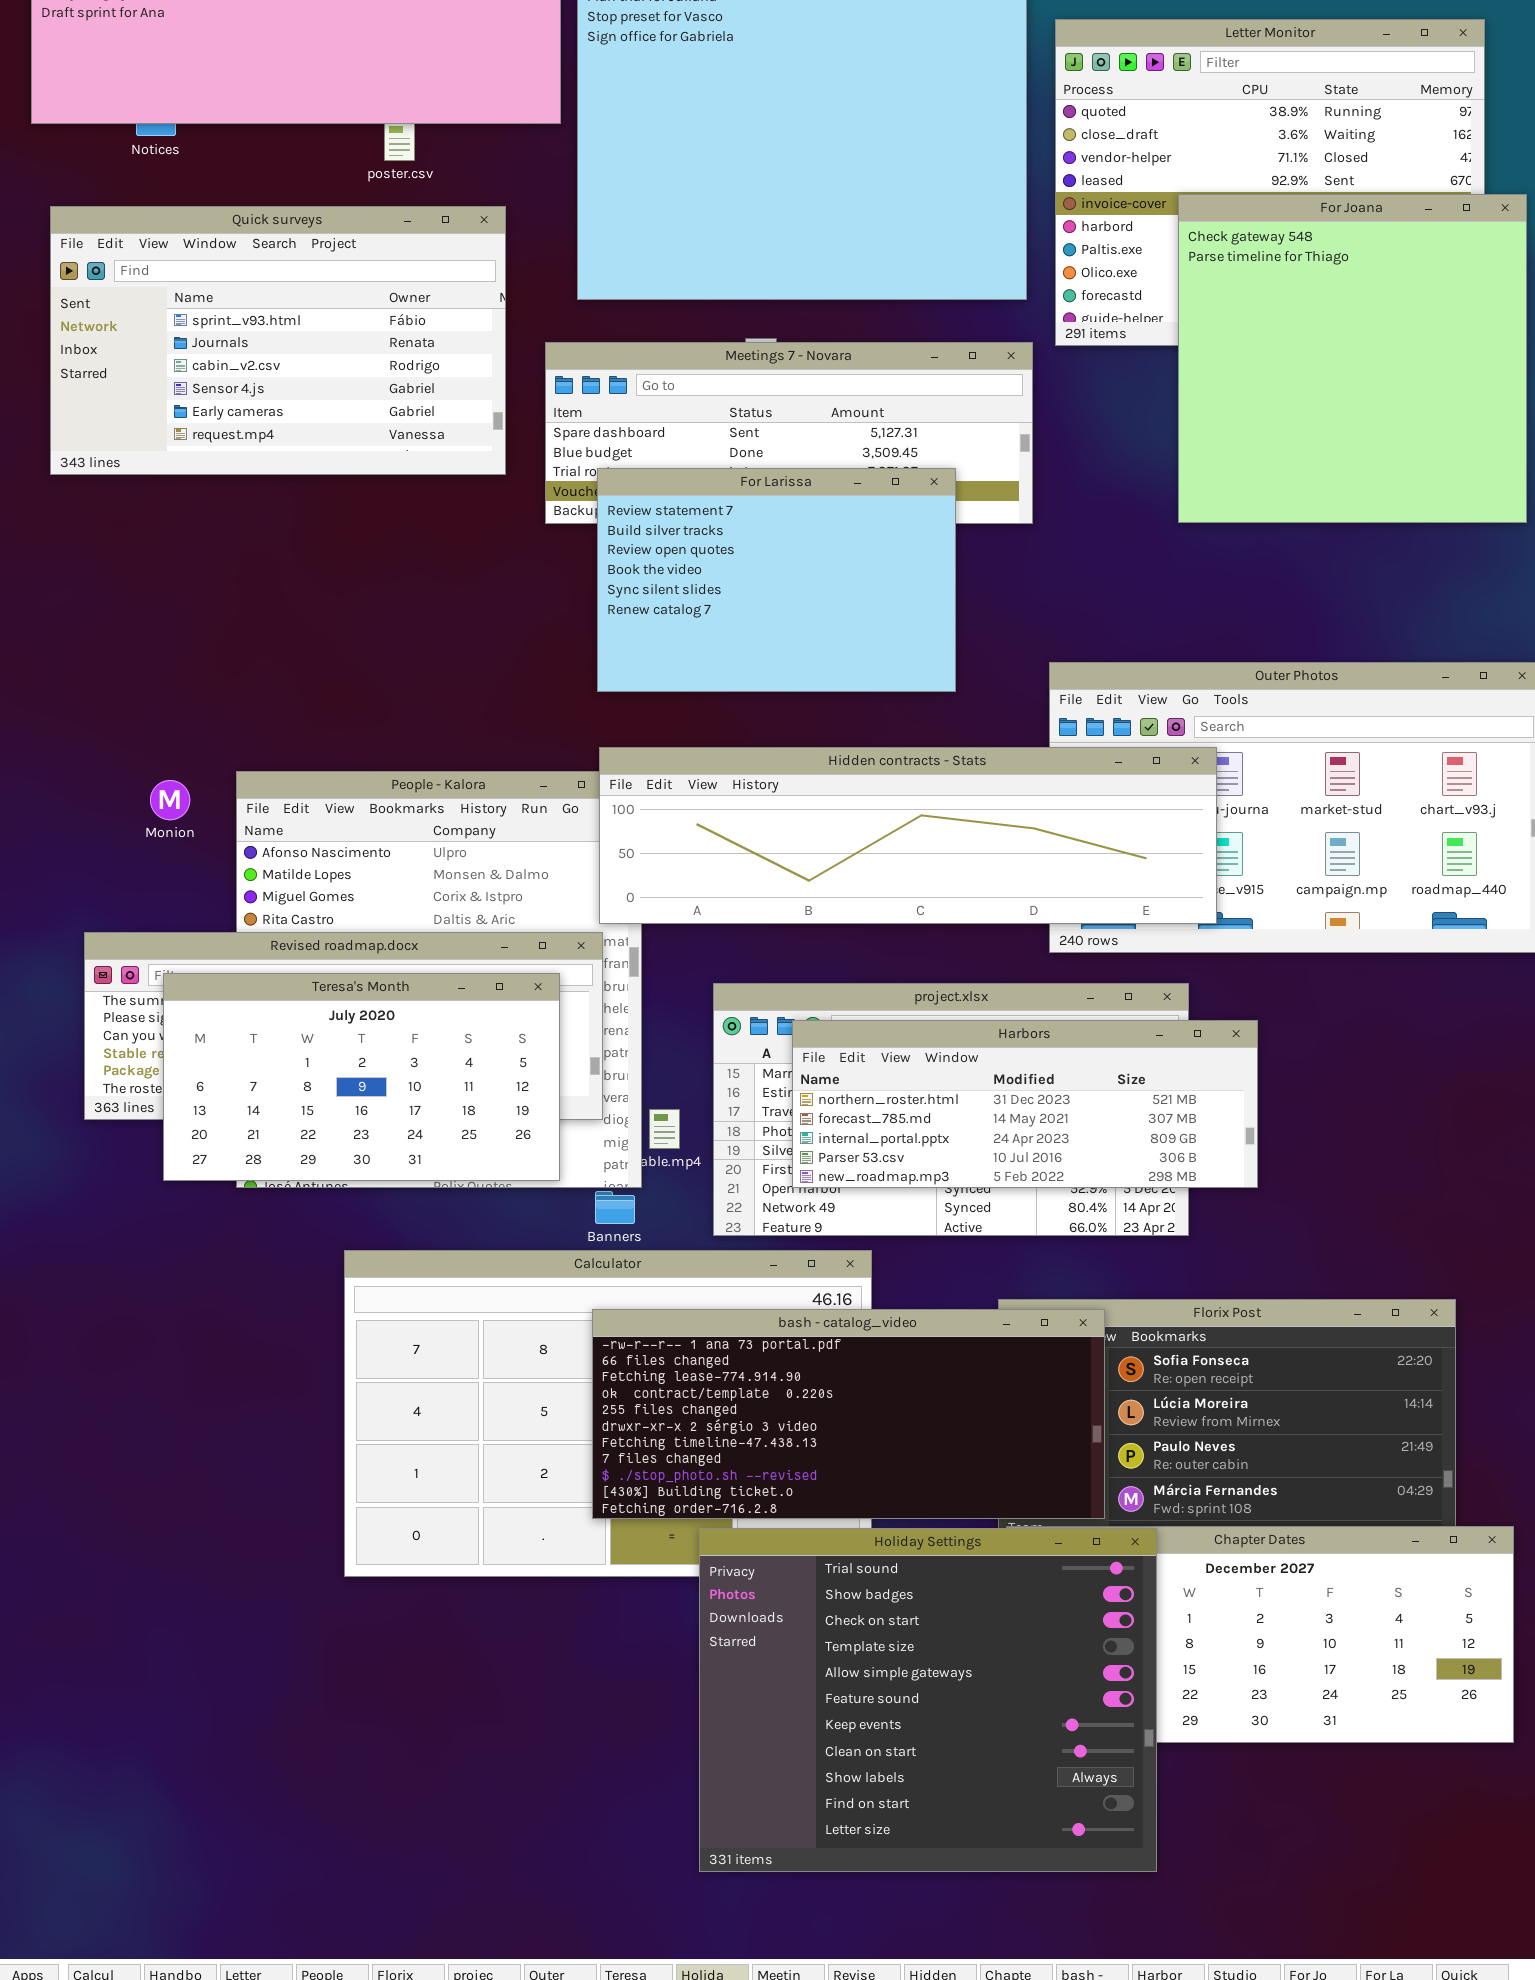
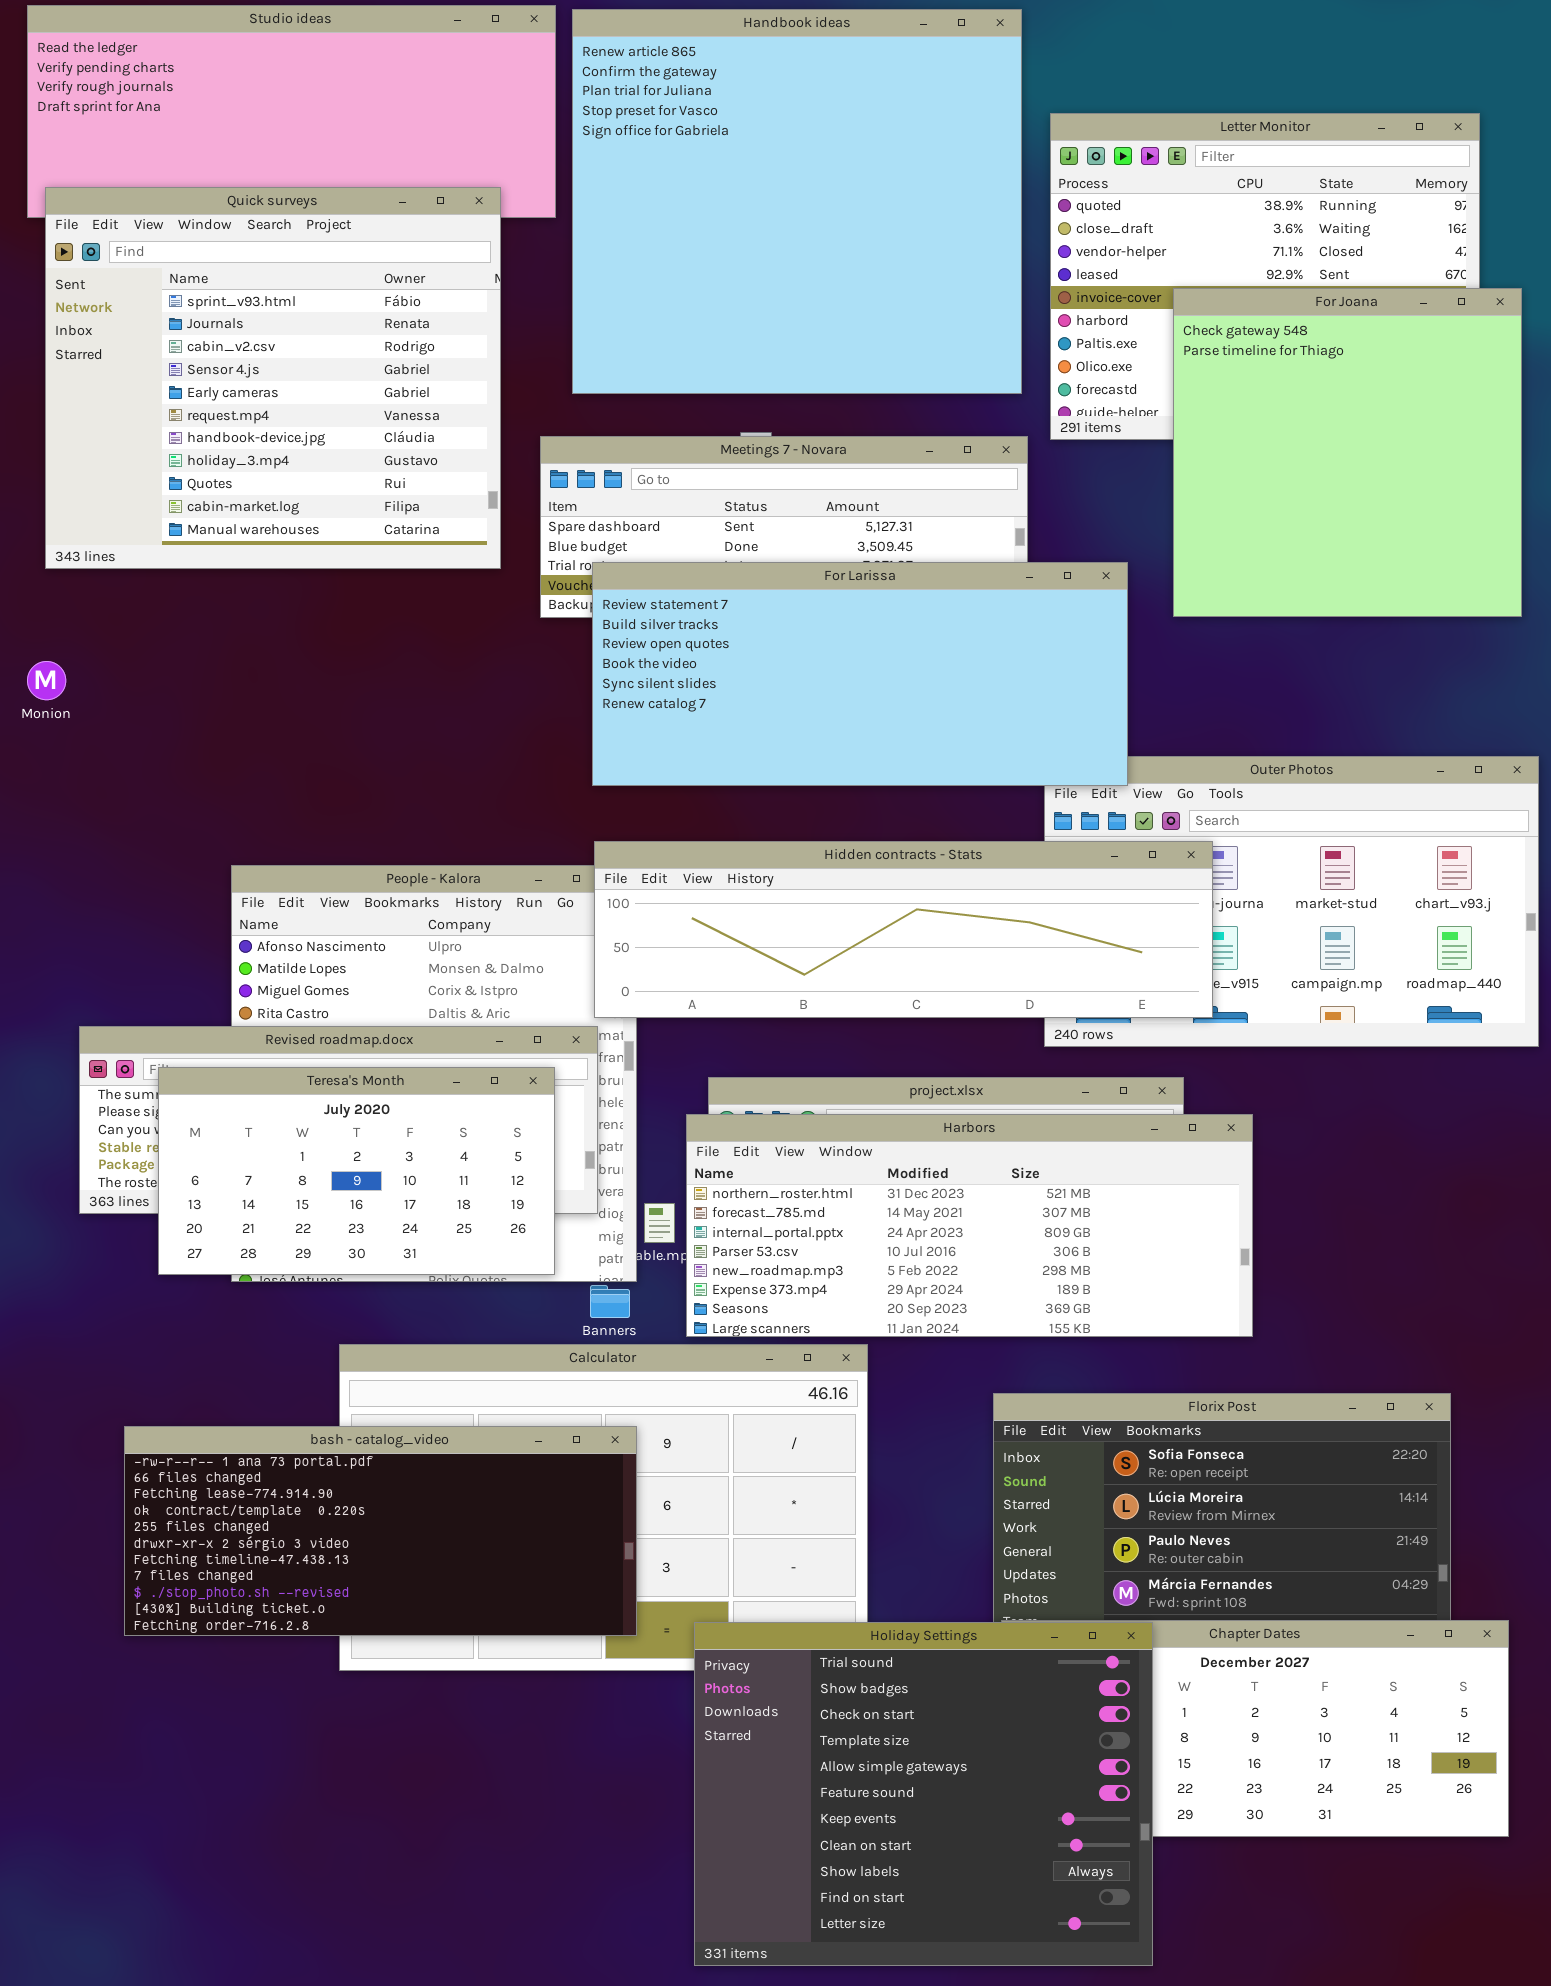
Quick surveys: [50,206,506,475] -> [45,187,501,569], resized
For Larissa: [597,468,956,692] -> [592,562,1128,786], resized
Monion: [150,780,190,820] -> [27,661,66,700], moved
Harbors: [792,1020,1258,1188] -> [686,1114,1253,1337], resized
bash - catalog_video: [592,1309,1105,1519] -> [124,1426,637,1636], moved

